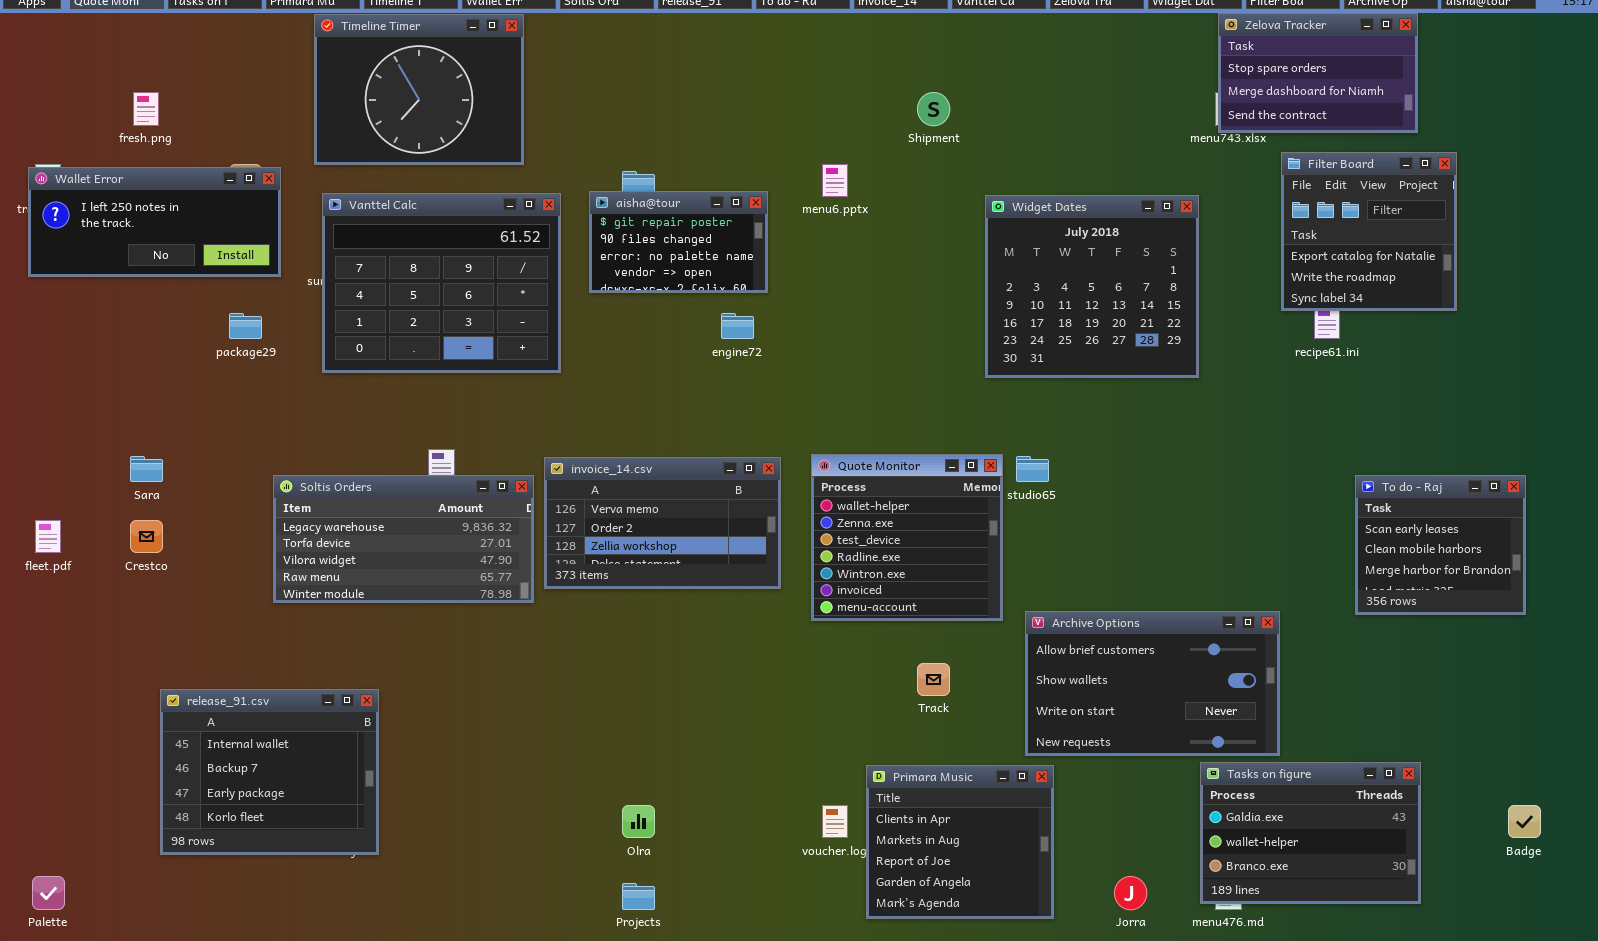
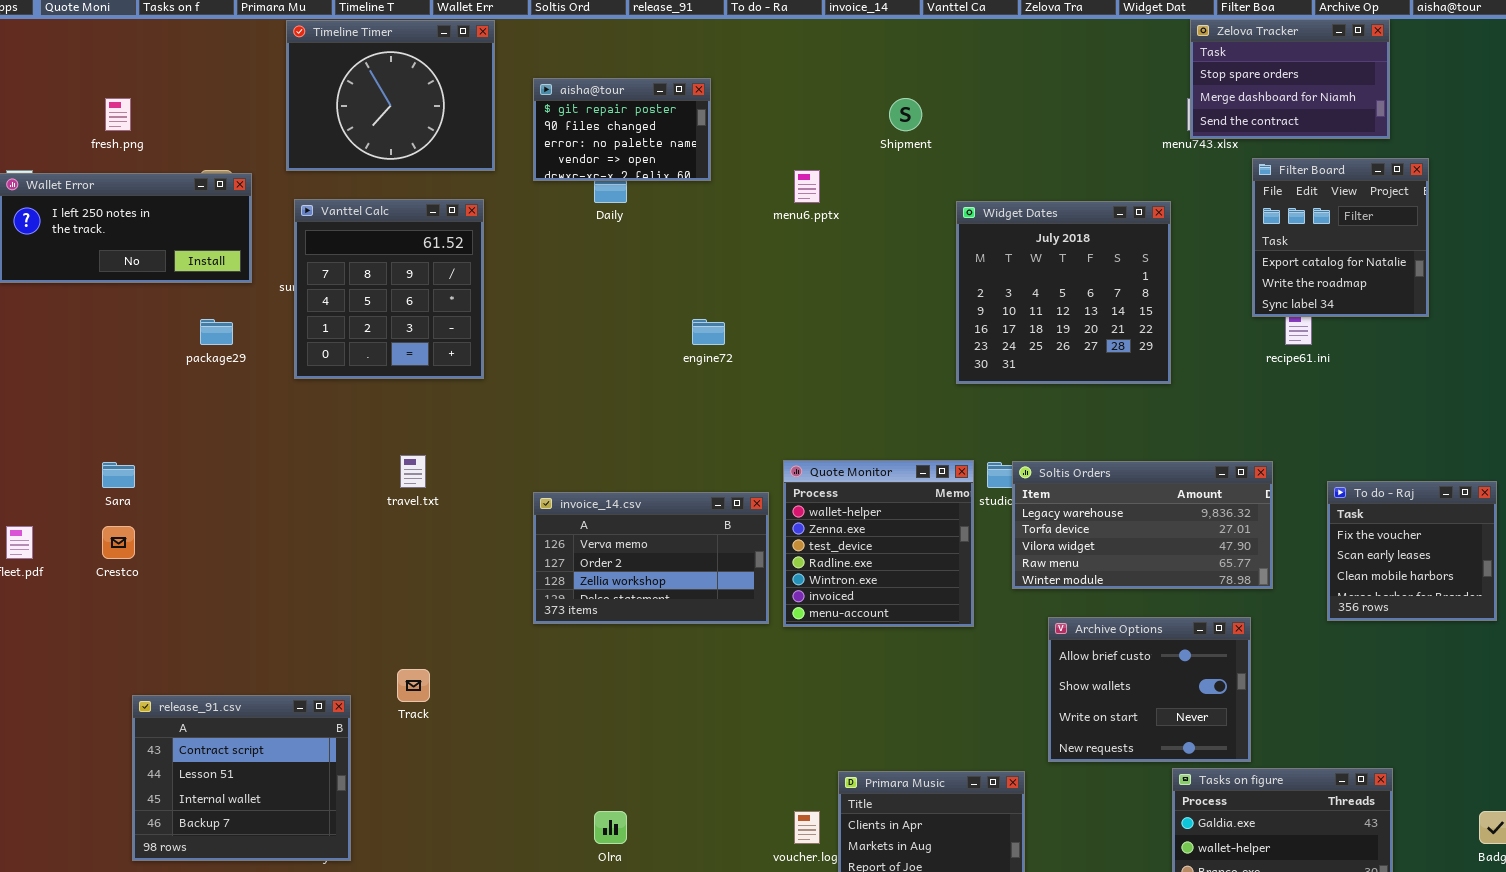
aisha@tour: [589,191,768,293] -> [533,78,711,181], moved
Vanttel Calc: [322,193,561,373] -> [294,199,484,379], resized
invoice_14.csv: [544,457,781,589] -> [533,492,769,624], moved
Soltis Orders: [273,475,534,603] -> [1012,461,1273,589], moved
To do - Raj: [1355,475,1526,615] -> [1327,481,1497,621], scrolled up 1 row
Archive Options: [1025,611,1280,756] -> [1048,617,1251,762], resized
Track: [917,663,950,696] -> [397,669,430,702], moved
release_91.csv: [160,689,379,855] -> [132,695,351,861], scrolled up 2 rows

